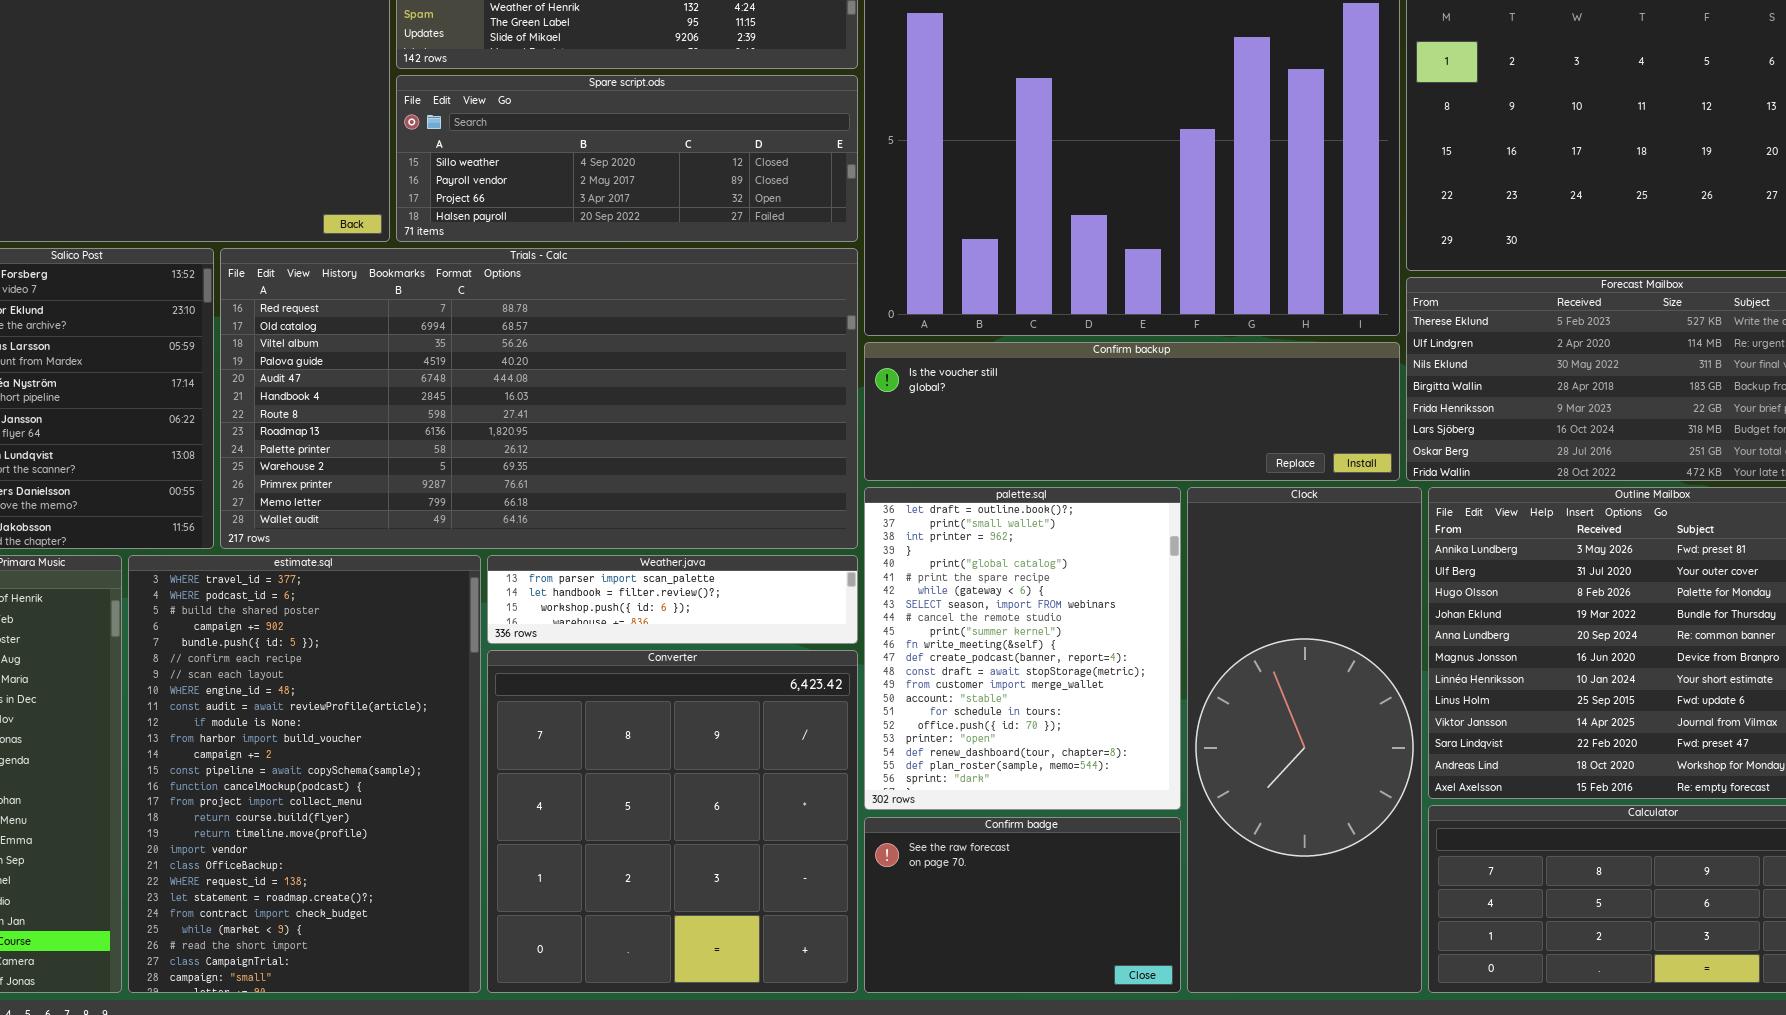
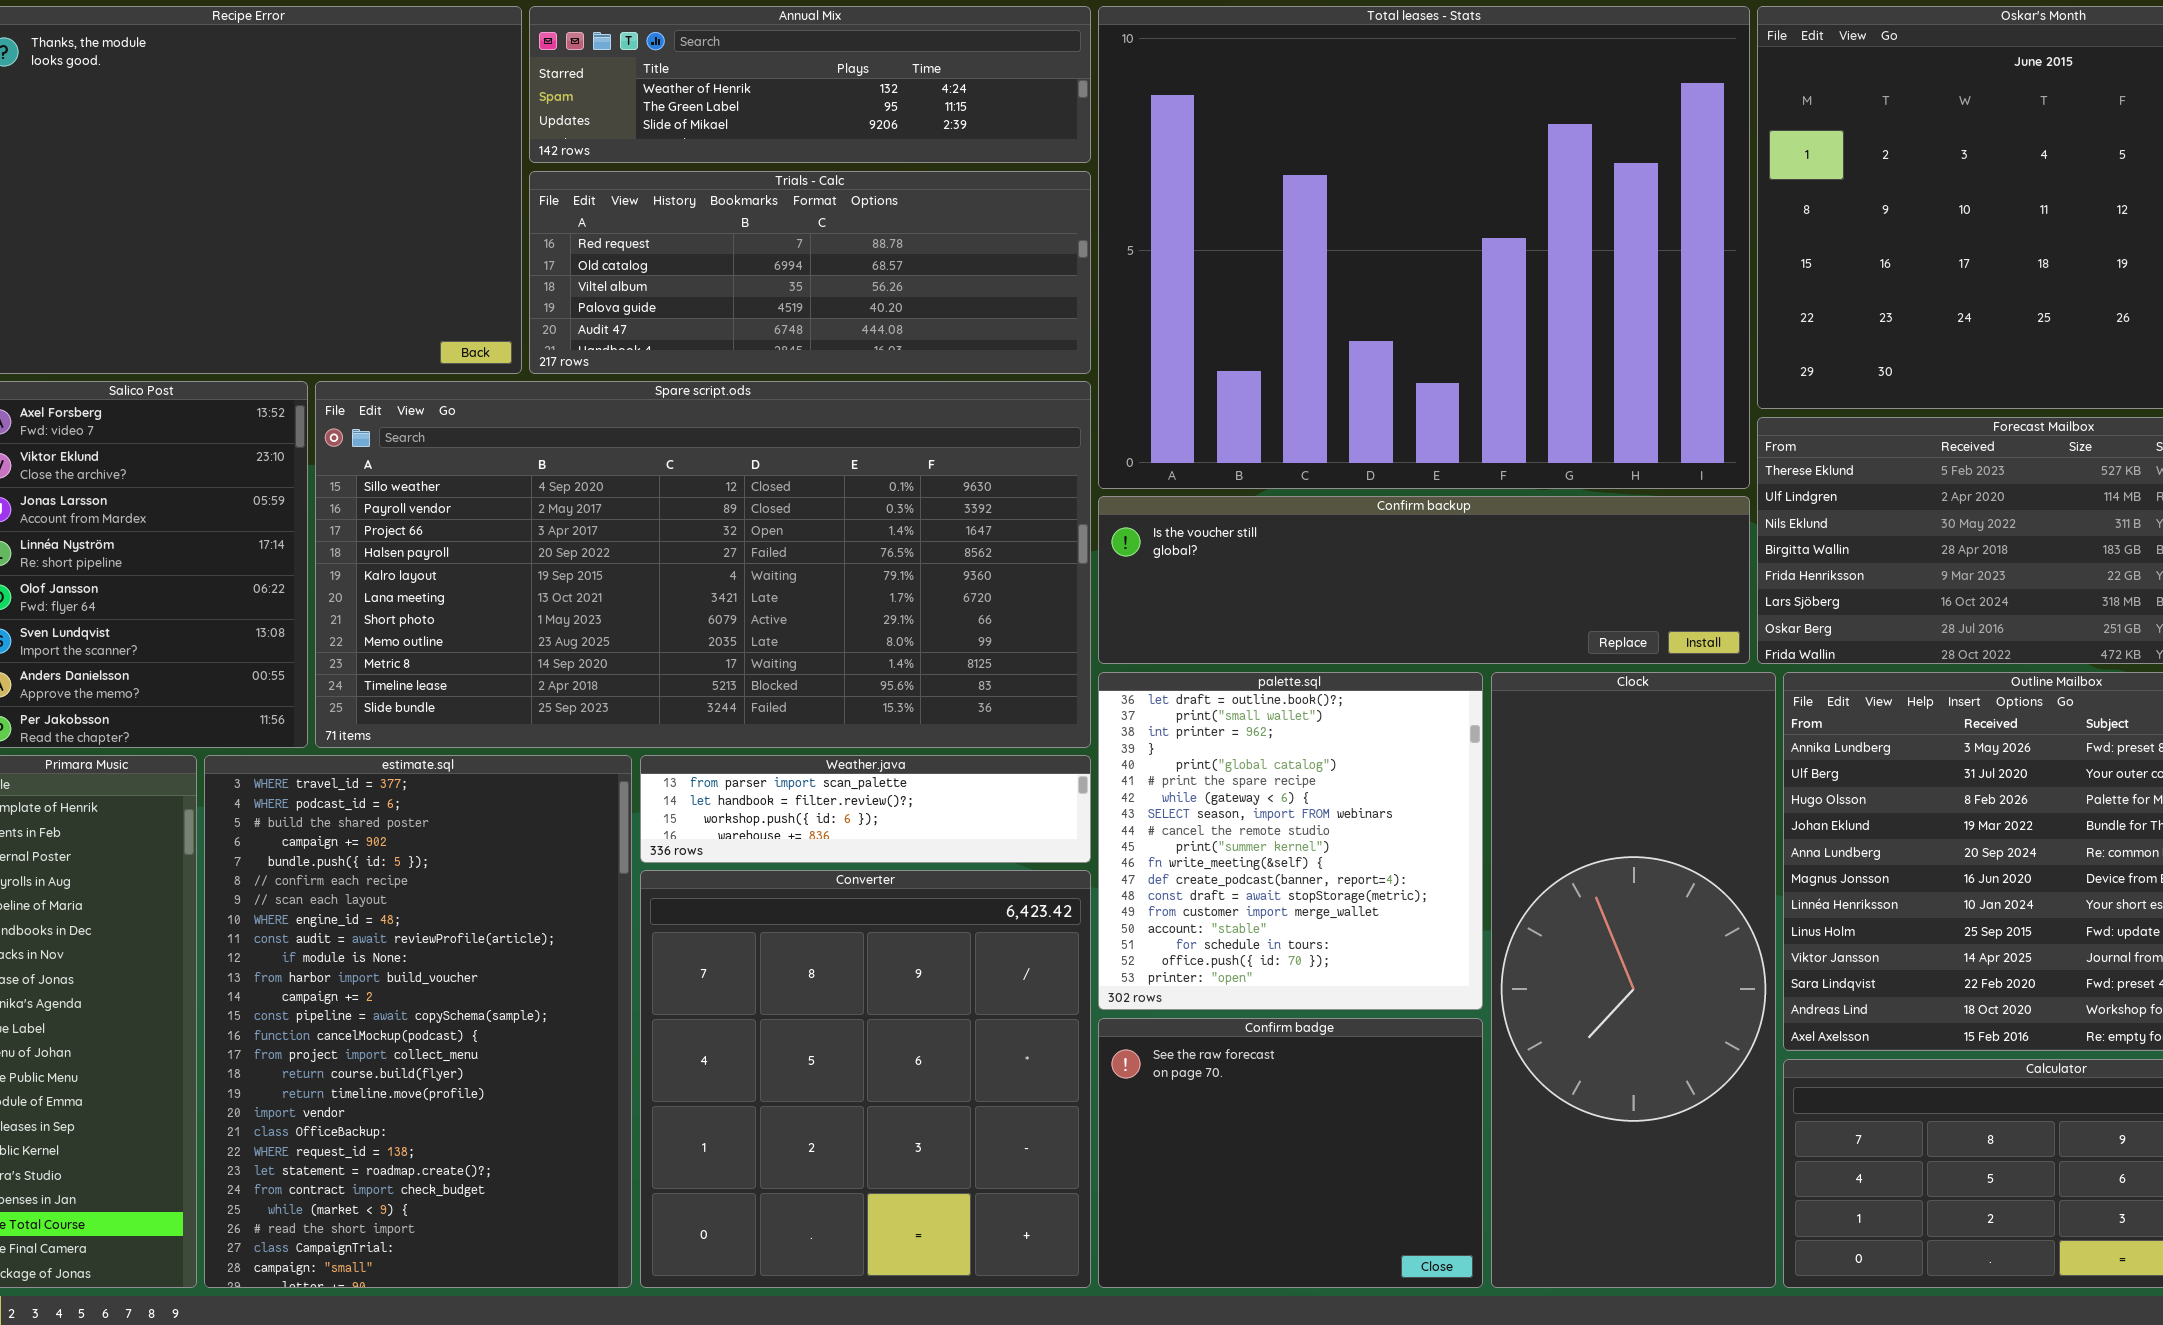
Spare script.ods: [396,75,858,242] -> [315,381,1091,748], moved, resized
Trials - Calc: [220,248,858,549] -> [529,171,1091,374], moved, resized
palette.sql: [864,487,1181,810] -> [1098,672,1483,1010], resized
Confirm badge: [864,817,1181,993] -> [1098,1018,1483,1288], resized

